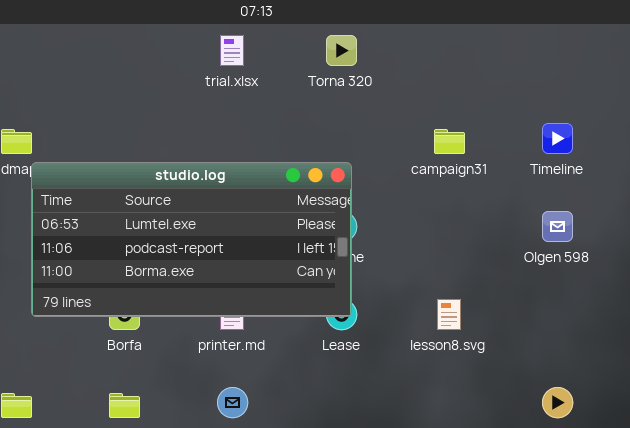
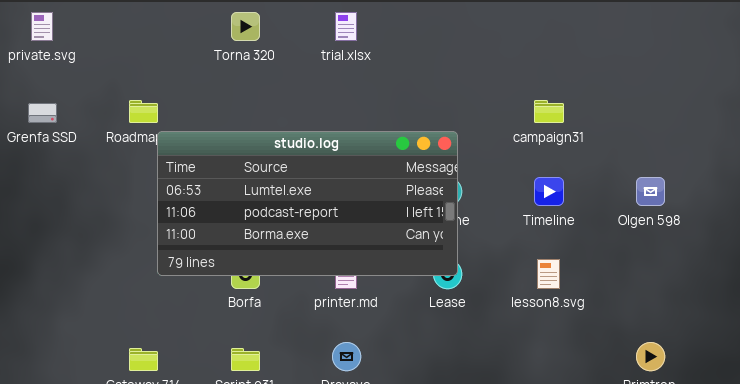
Torna 320: [326,35,357,66] -> [231,12,260,41], moved
Timeline: [542,123,573,154] -> [534,177,564,206], moved

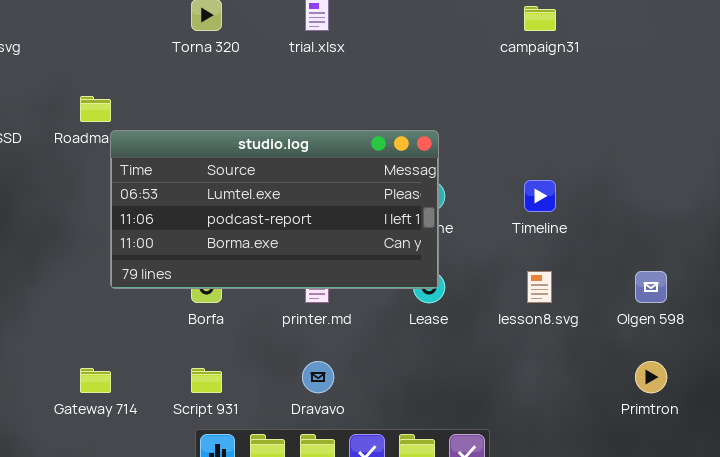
campaign31: [534,100,564,123] -> [524,6,556,31], moved
Olgen 598: [636,177,665,206] -> [635,271,667,303], moved

